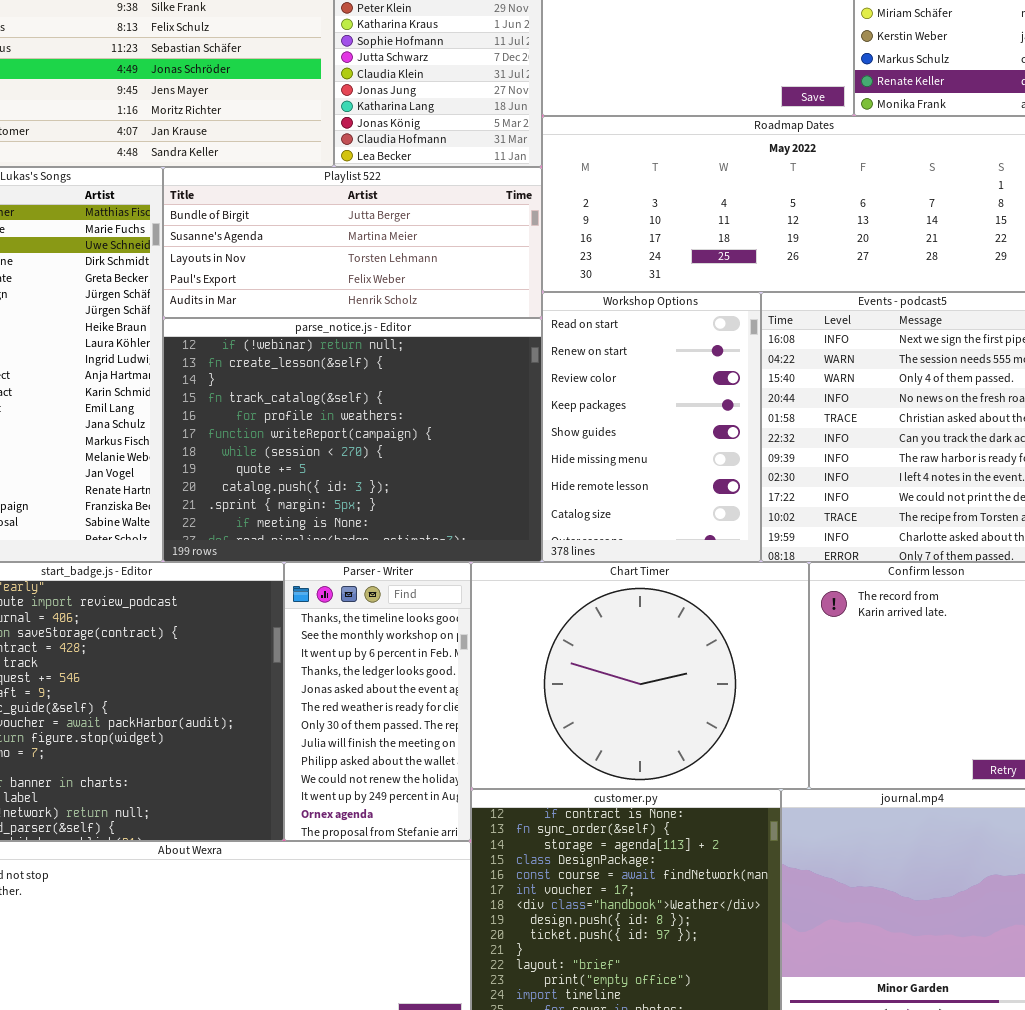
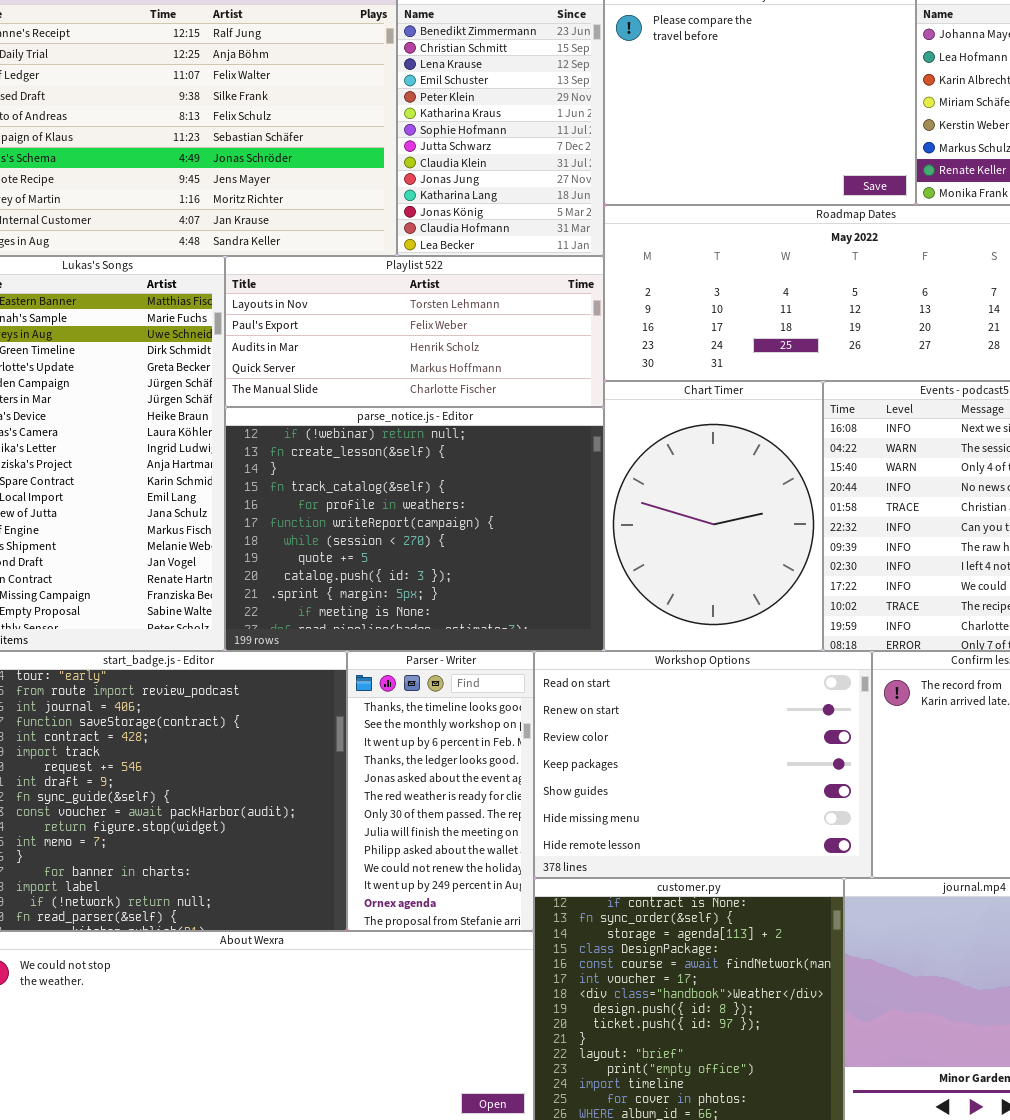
Playlist 522: [163,167,542,318] -> [225,256,604,407], scrolled down 2 rows
Workshop Options: [542,292,761,562] -> [534,651,872,878], moved, resized
Chart Timer: [471,562,809,789] -> [604,381,823,651], moved, resized

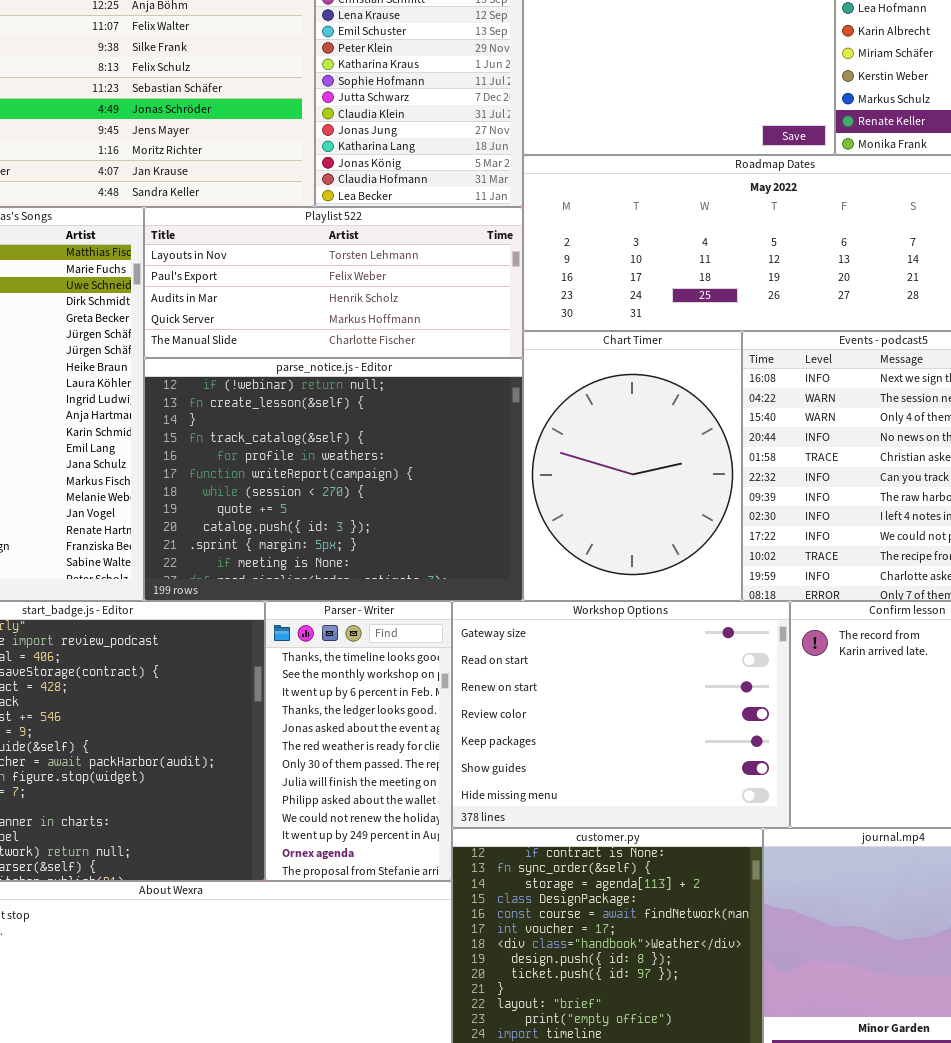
Workshop Options: [534,651,872,878] -> [452,601,790,828], scrolled up 1 row

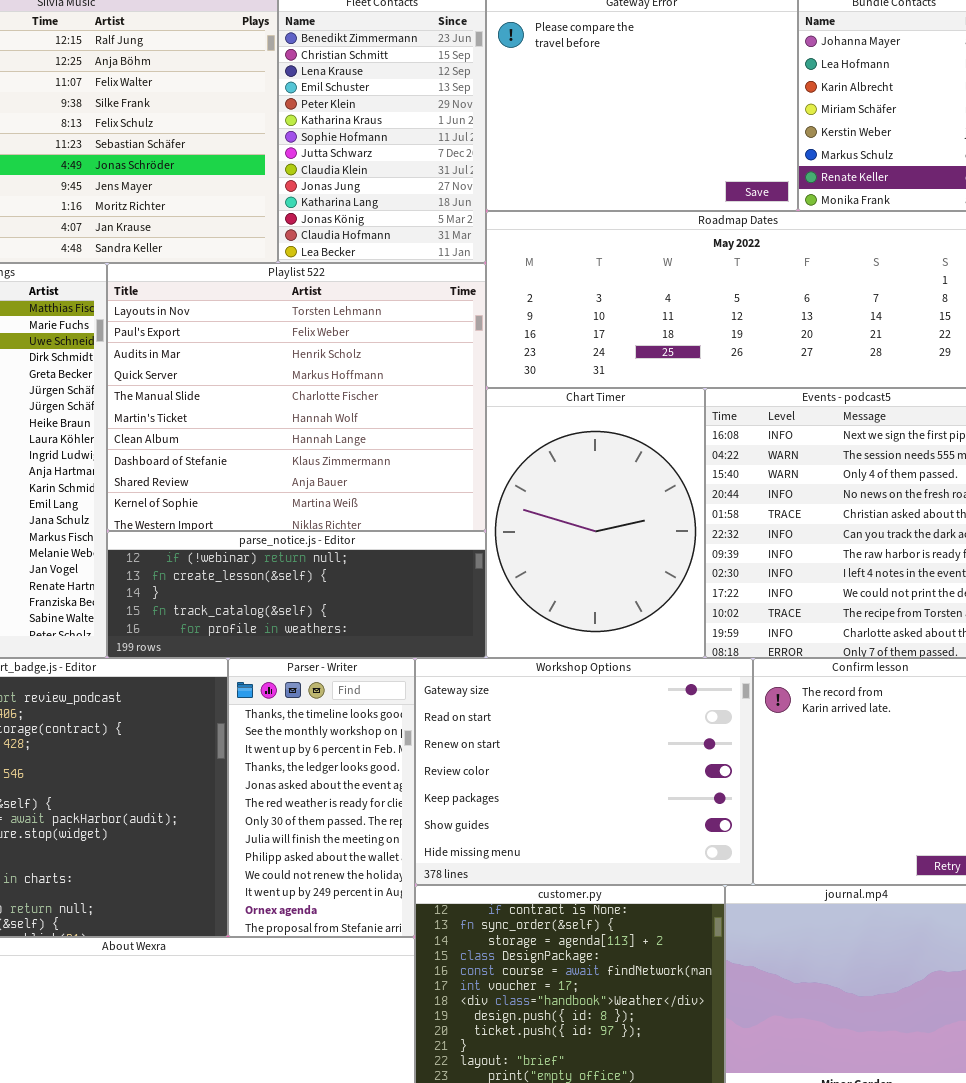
Playlist 522: [144,207,523,358] -> [107,263,486,531], resized
parse_notice.js - Editor: [144,358,523,601] -> [107,531,486,658], resized

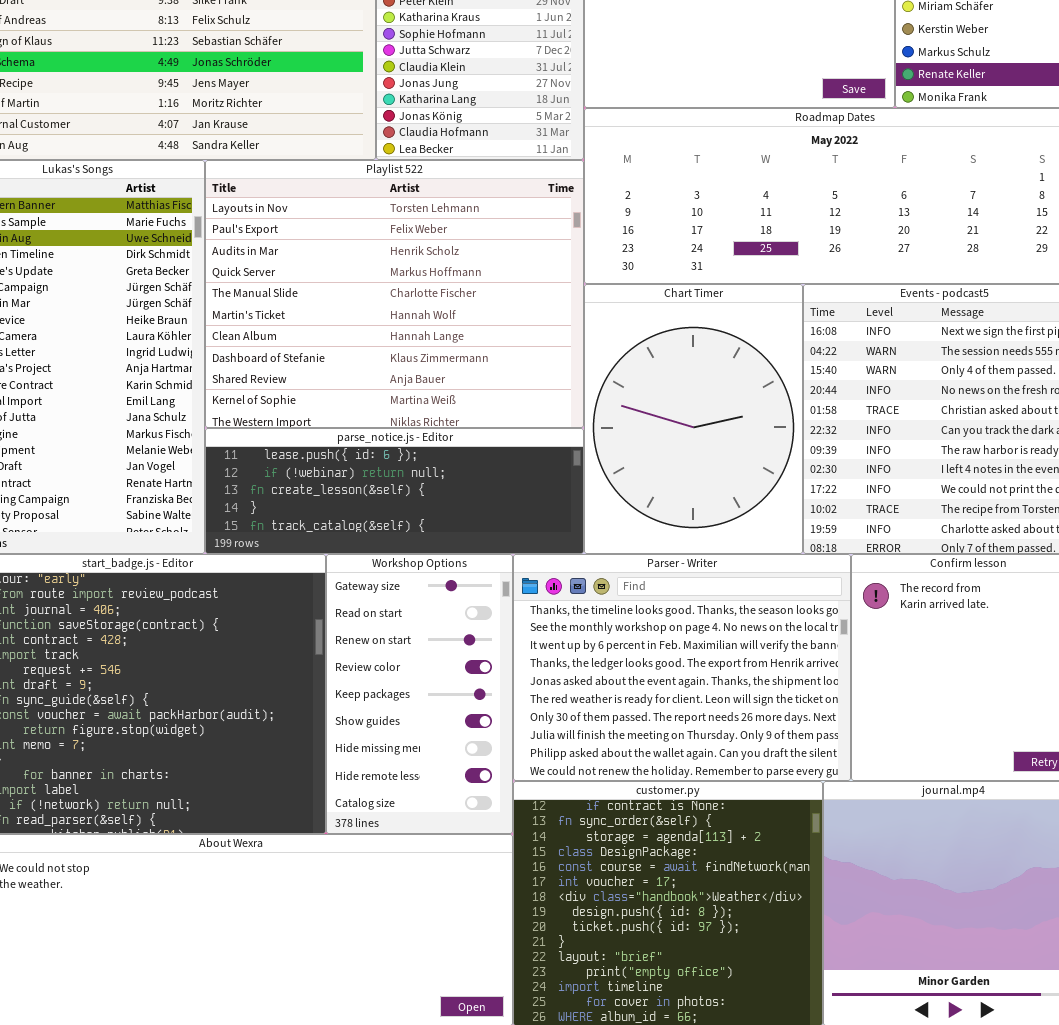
parse_notice.js - Editor: [107,531,486,658] -> [205,428,584,554], scrolled up 1 row
Parser - Writer: [228,658,415,937] -> [513,554,851,781], moved, resized
Workshop Options: [415,658,753,885] -> [326,554,513,834], moved, resized

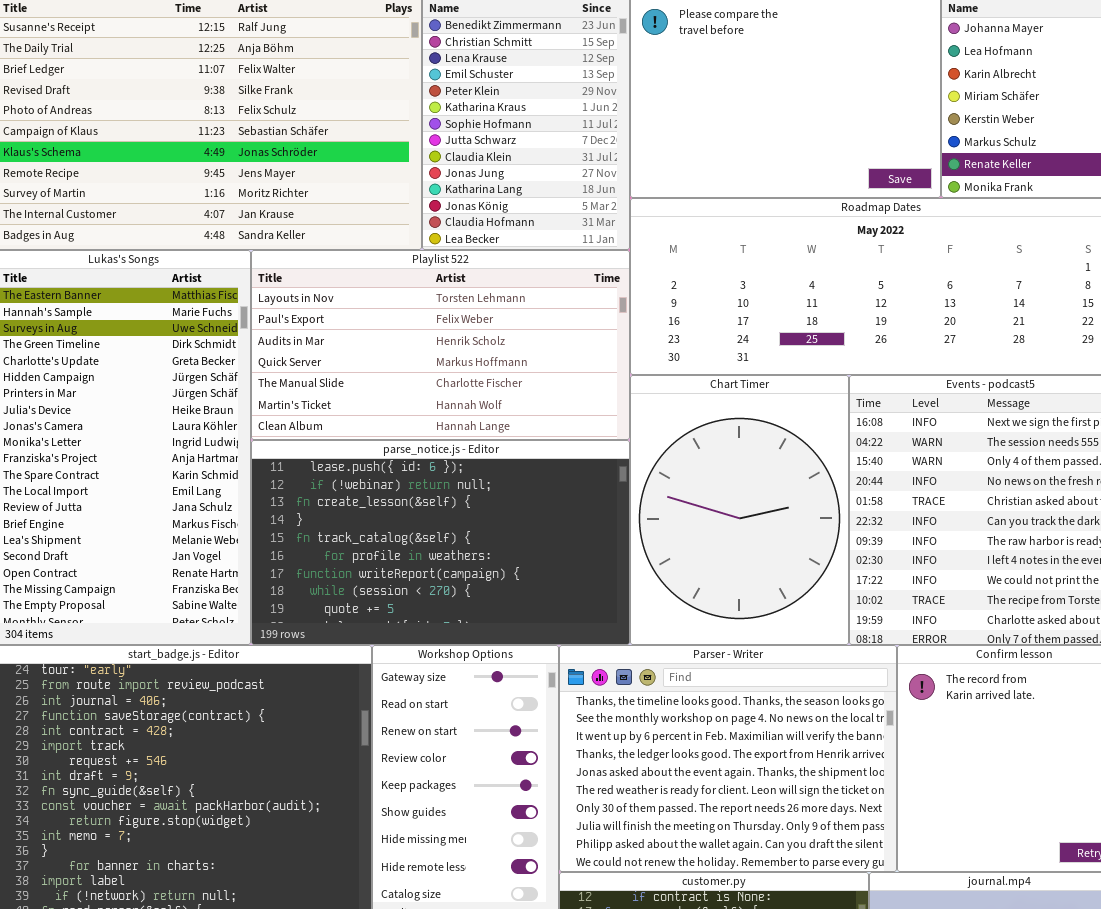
Playlist 522: [205,160,584,428] -> [251,250,630,440], resized
parse_notice.js - Editor: [205,428,584,554] -> [251,440,630,645], resized

